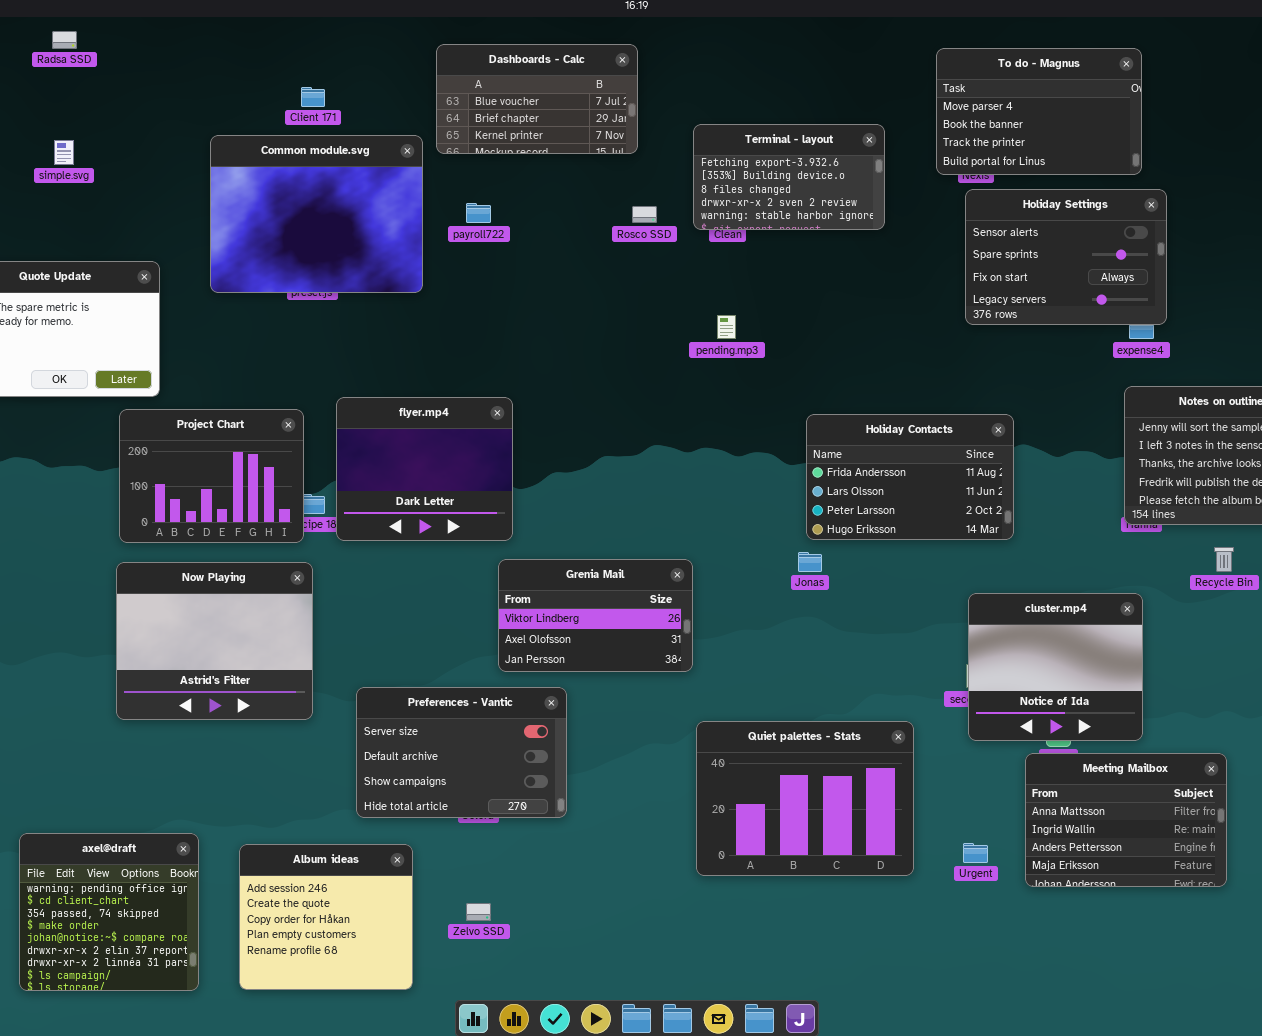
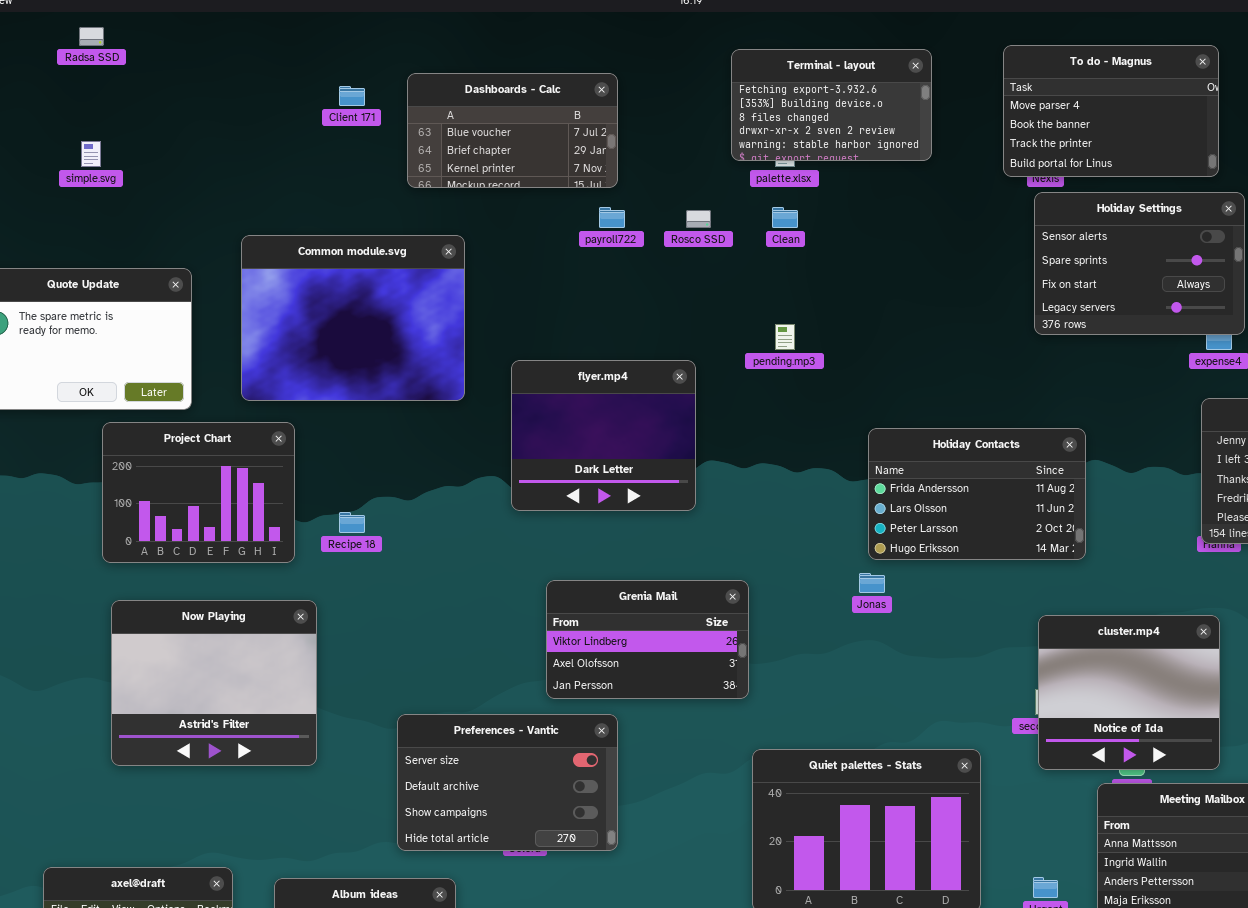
Dashboards - Calc: [436,44,638,154] -> [407,73,618,188], moved
Terminal - layout: [693,124,885,230] -> [731,49,932,161], moved
Common module.svg: [210,135,423,293] -> [241,235,465,401], moved
payroll722: [466,203,491,223] -> [599,207,625,228], moved
flyer.mp4: [336,397,513,541] -> [511,360,696,511], moved
Project Chart: [119,409,304,543] -> [102,422,295,563], moved
Now Playing: [116,562,313,720] -> [111,600,317,766], moved

